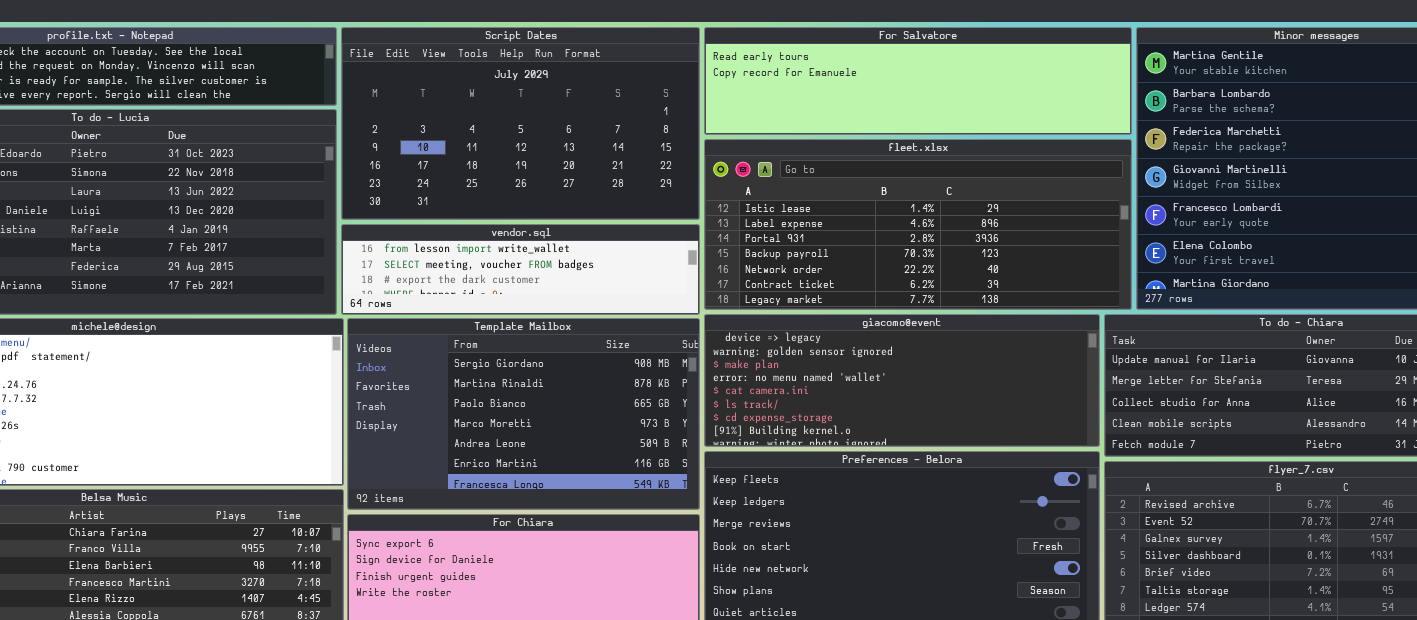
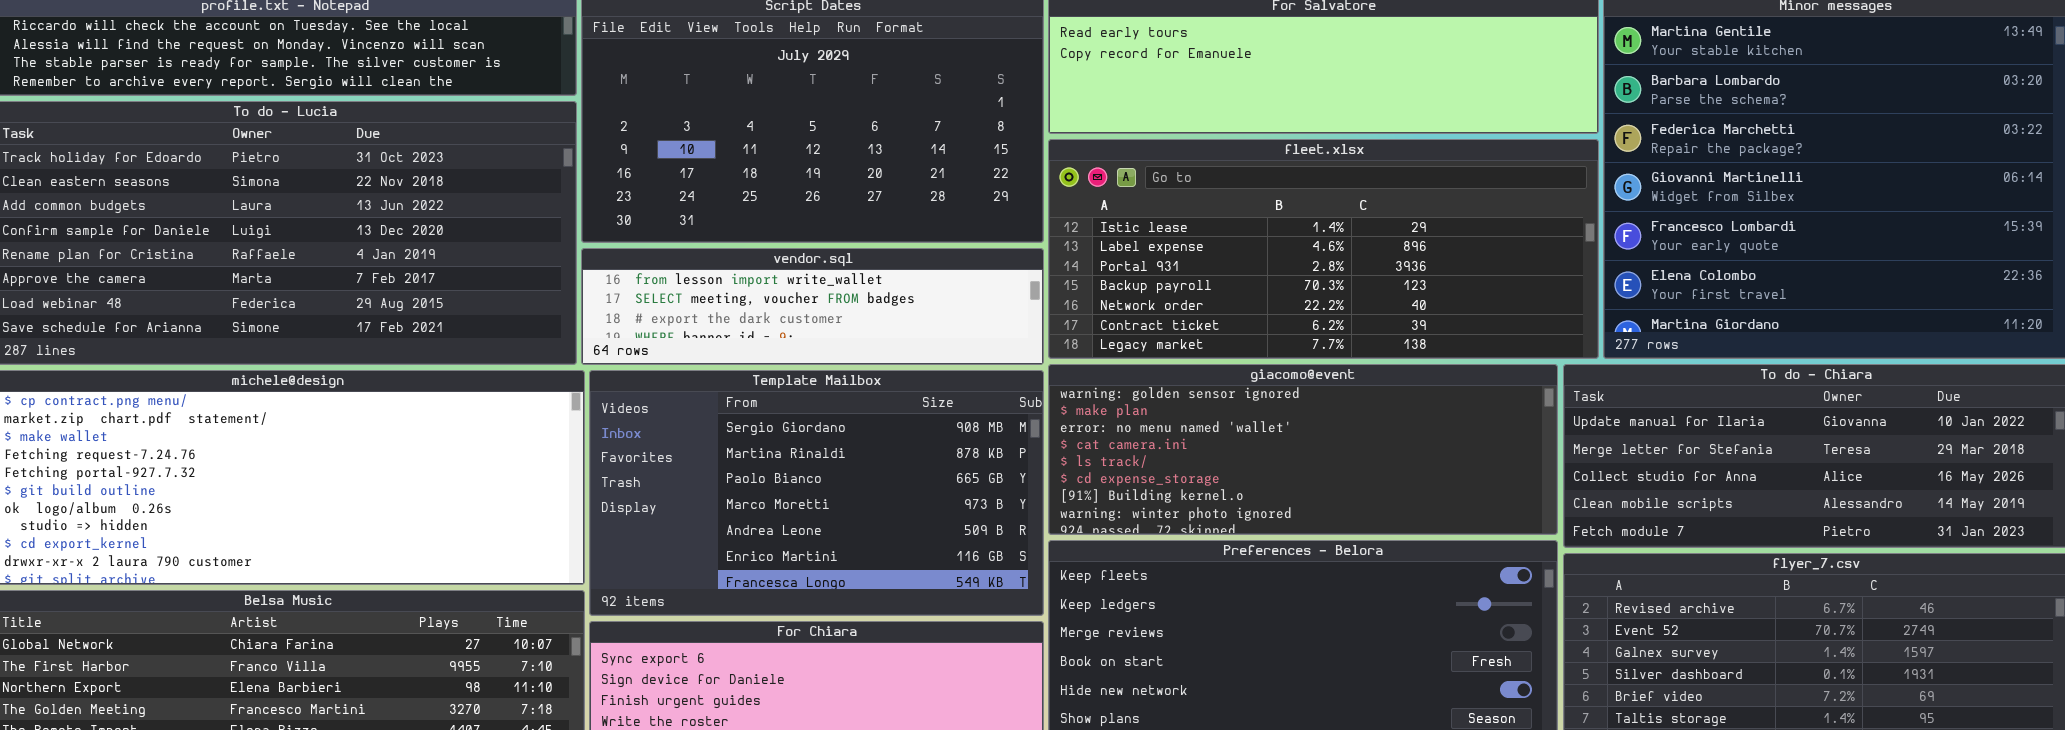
giacomo@event: [704,314,1100,447] -> [1048,364,1558,535], scrolled down 1 row

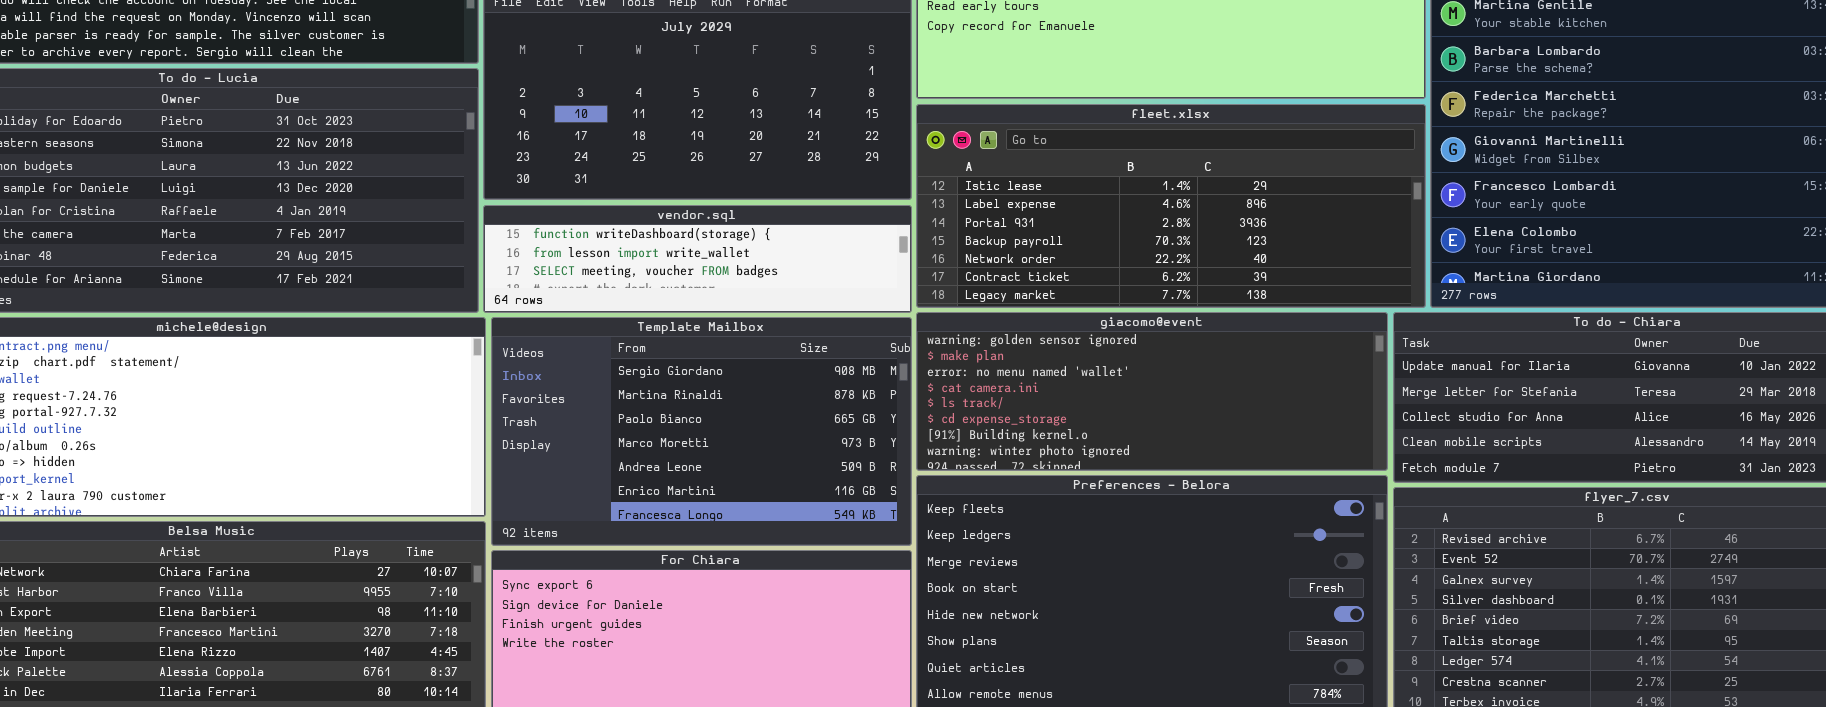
vendor.sql: [581,248,1044,365] -> [483,205,912,313], scrolled up 1 row

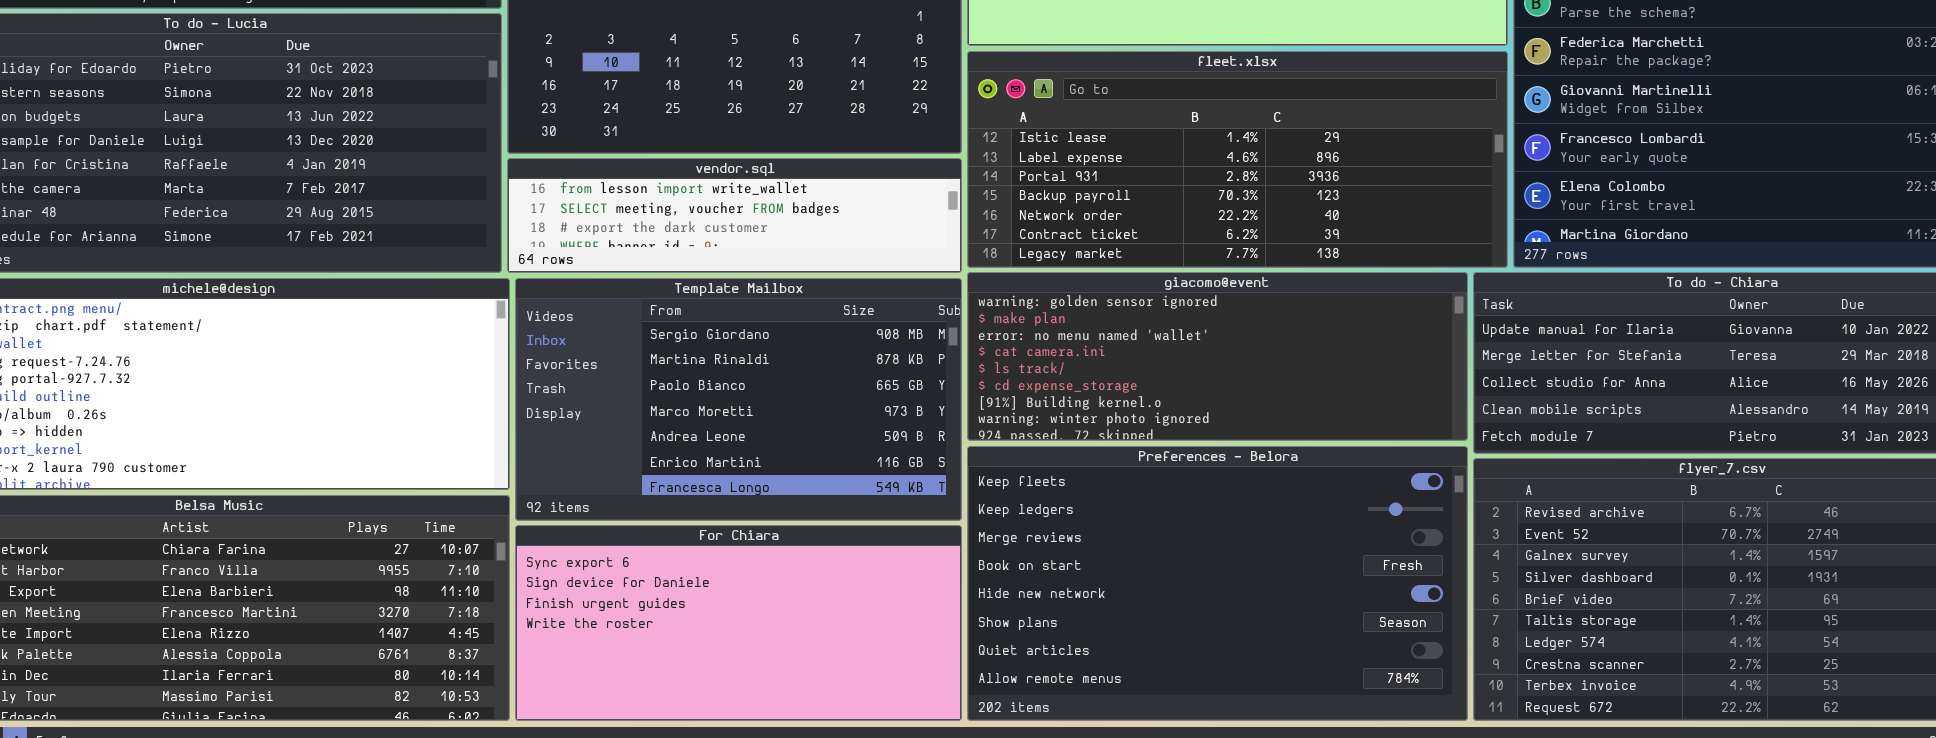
vendor.sql: [483,205,912,313] -> [507,158,962,273], scrolled down 1 row

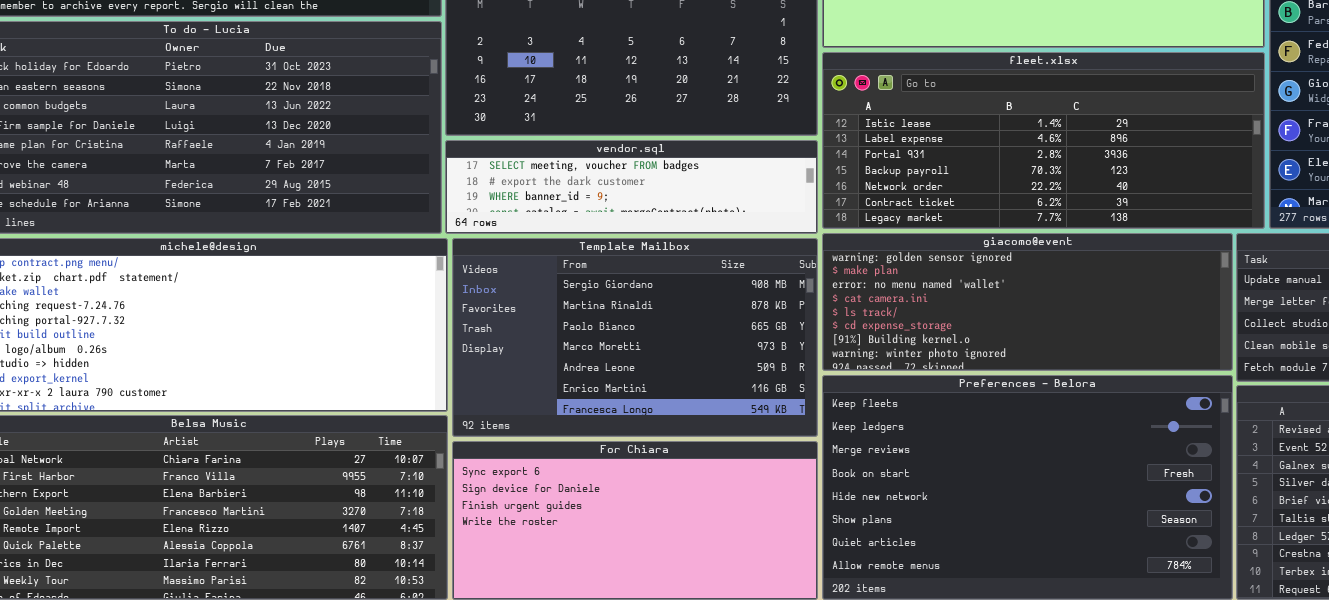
vendor.sql: [507,158,962,273] -> [445,140,818,234], scrolled down 1 row

